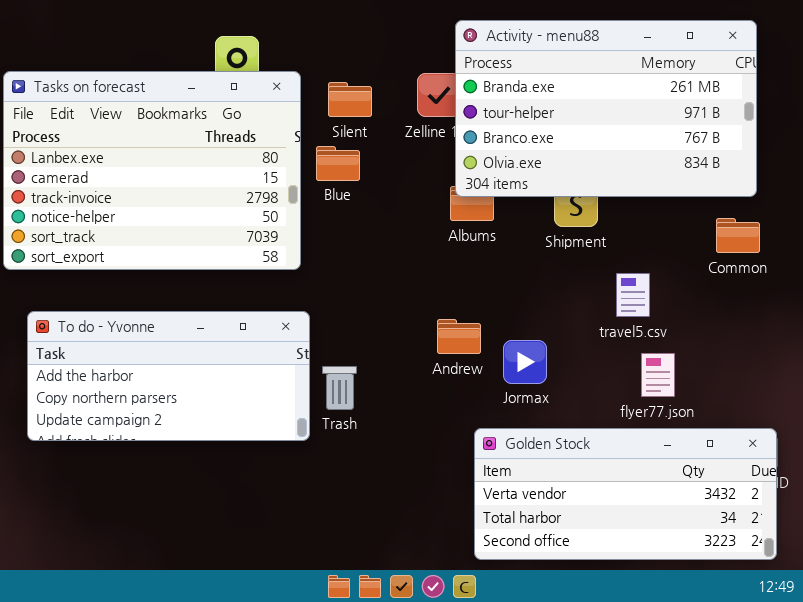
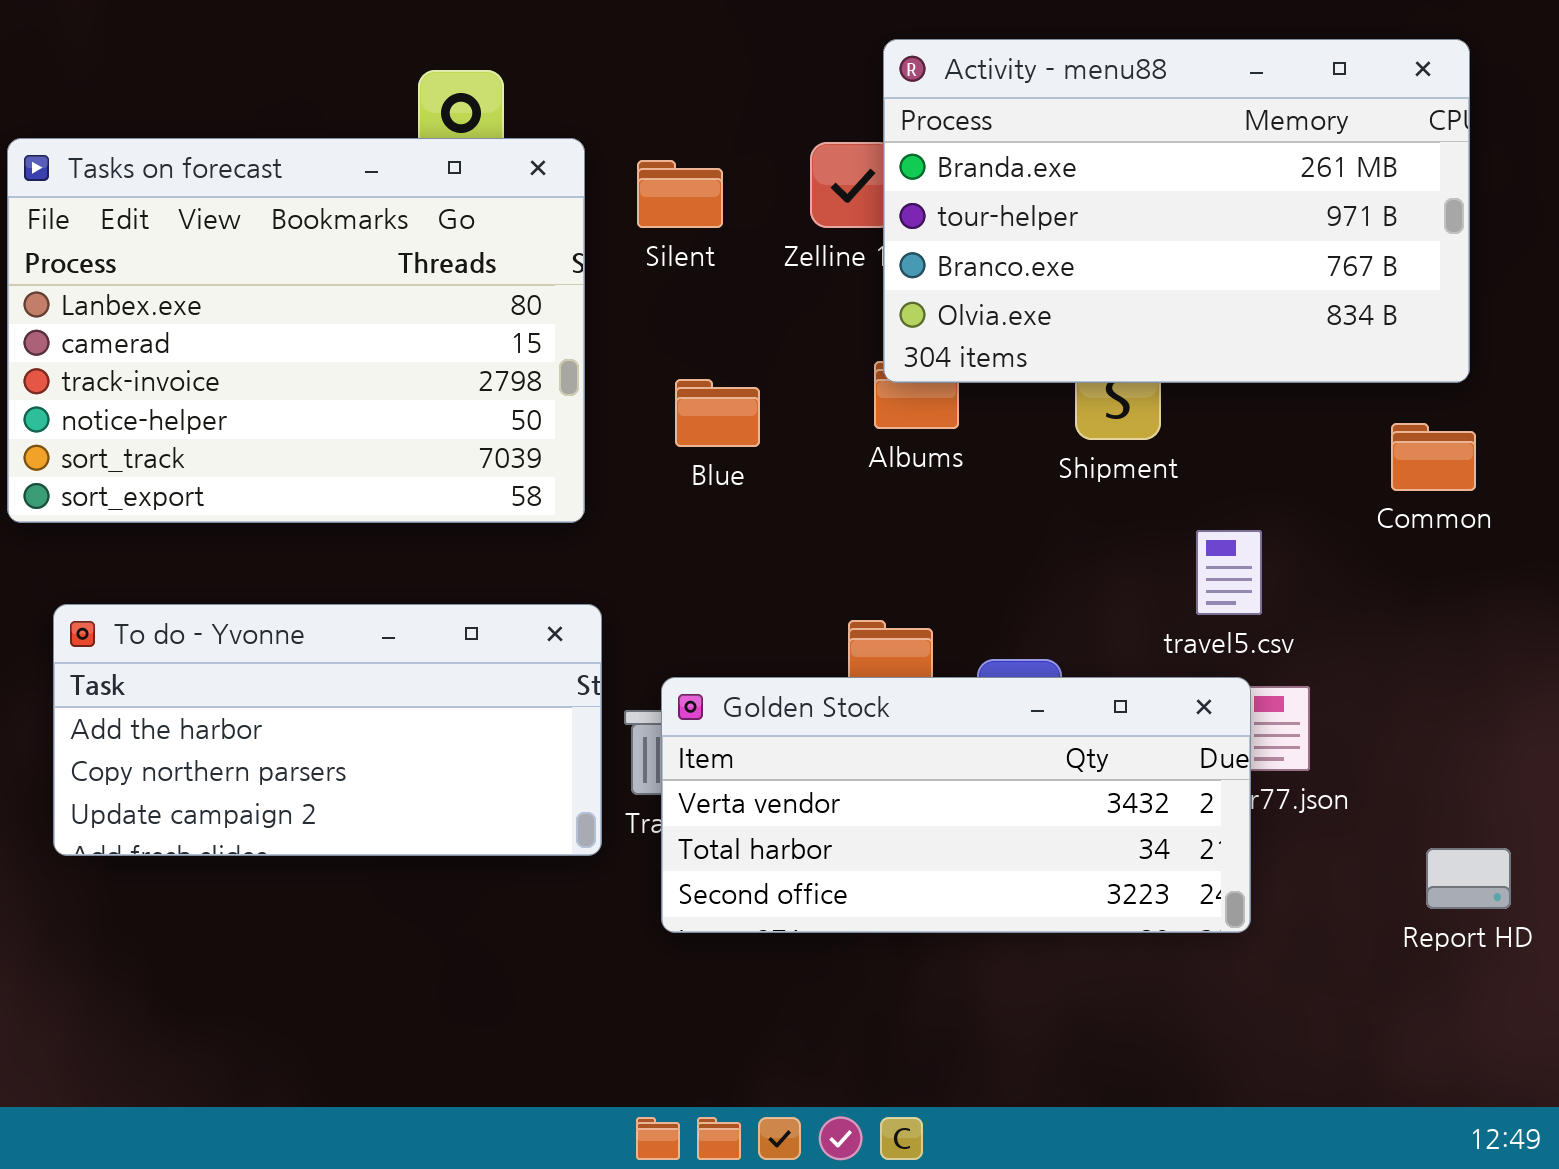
Blue: [316,146,360,181] -> [675,379,760,447], moved
Golden Stock: [474,428,777,560] -> [661,677,1251,933], moved

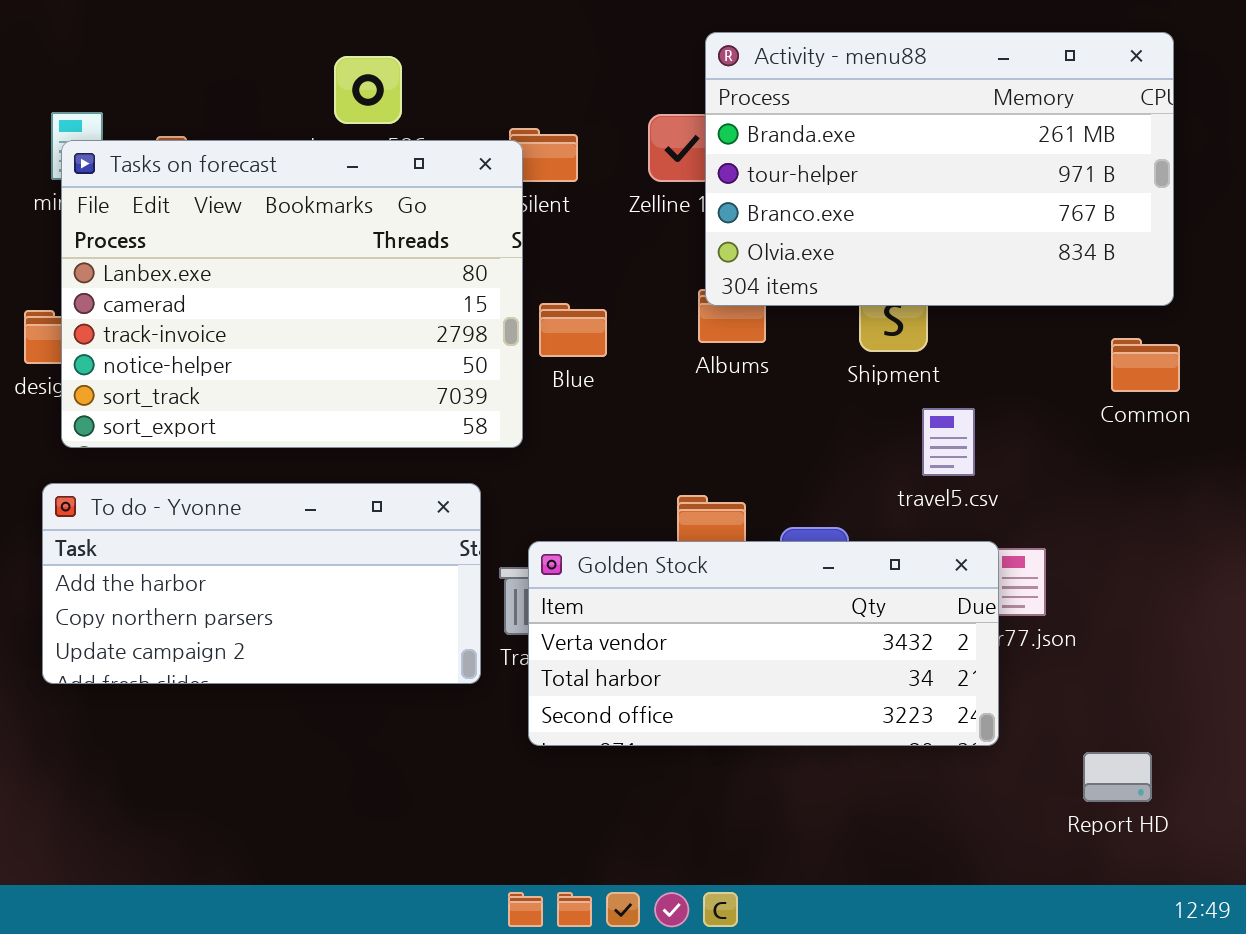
Tasks on forecast: [7,138,585,523] -> [61,140,523,448], moved
travel5.csv: [1196,530,1262,615] -> [922,408,975,476], moved
Report HD: [1426,848,1511,909] -> [1083,752,1152,802], moved

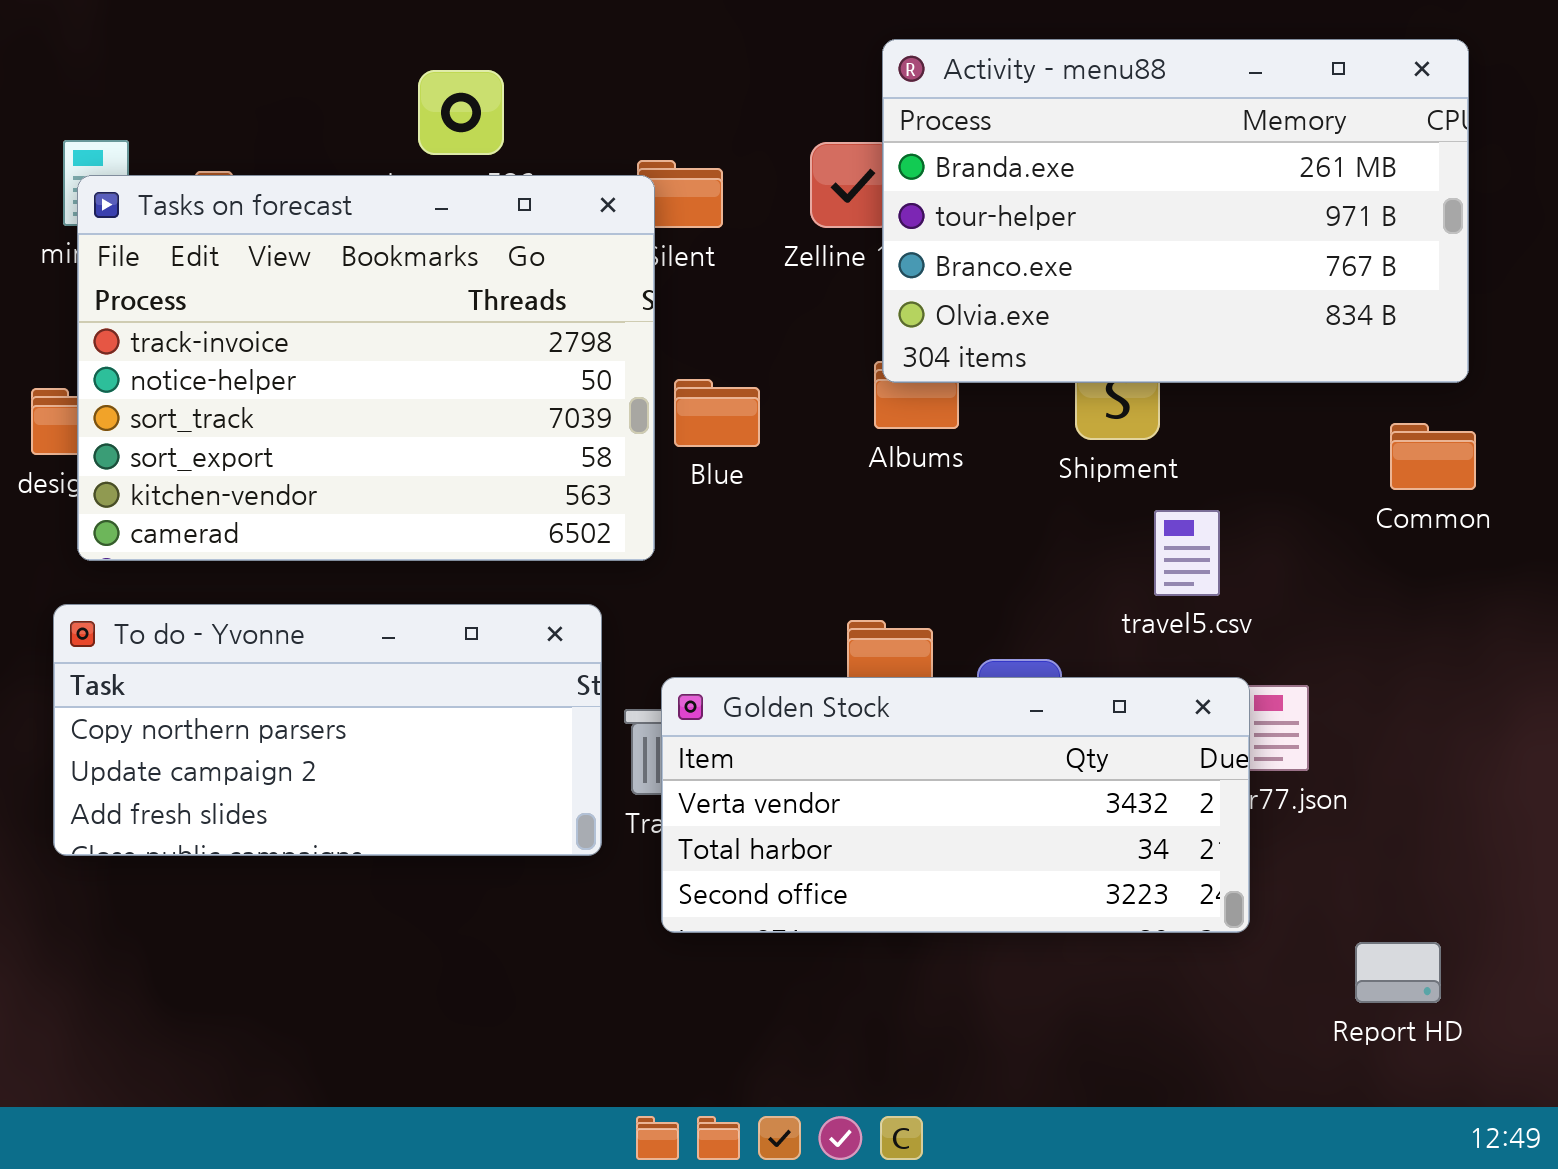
Tasks on forecast: [61,140,523,448] -> [77,175,655,561], scrolled down 2 rows
To do - Yvonne: [42,483,481,684] -> [53,604,602,856], scrolled down 1 row

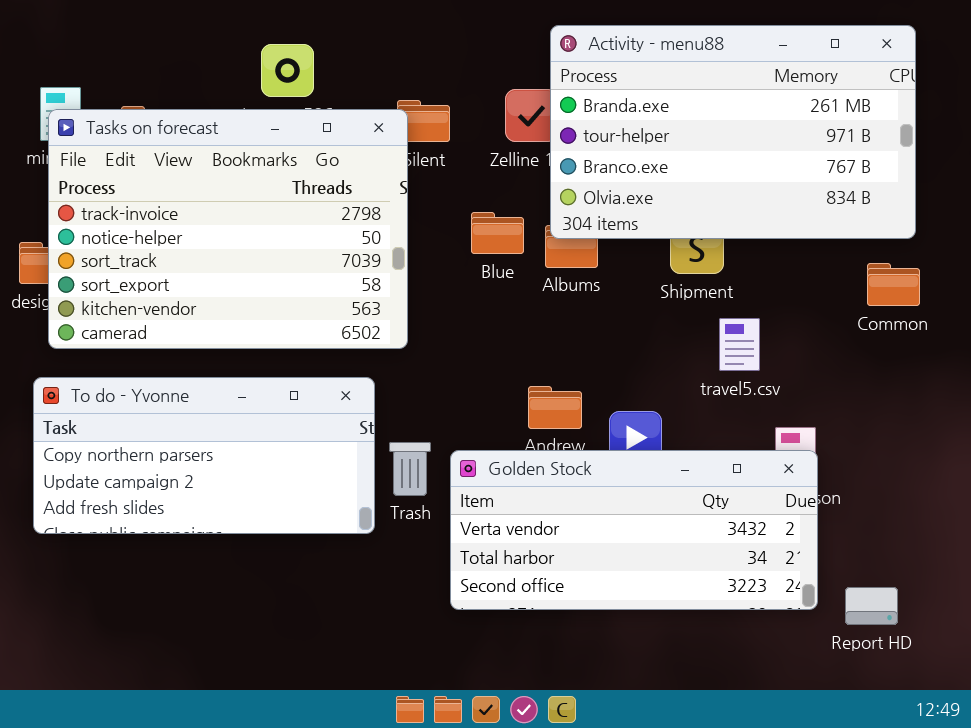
Blue: [674,379,760,447] -> [471,212,524,254], moved
Golden Stock: [661,677,1250,933] -> [450,450,818,610], moved

